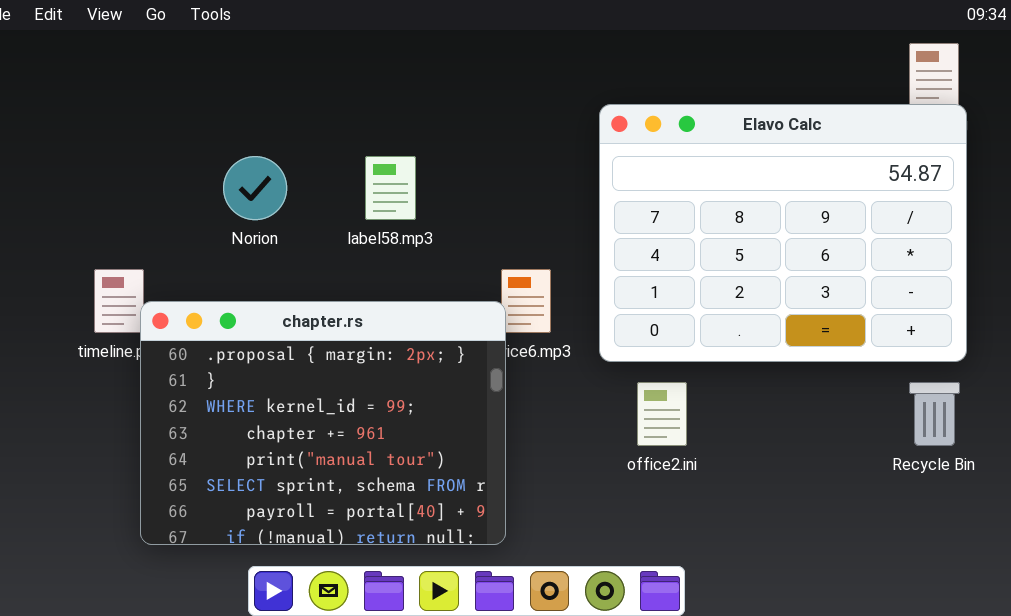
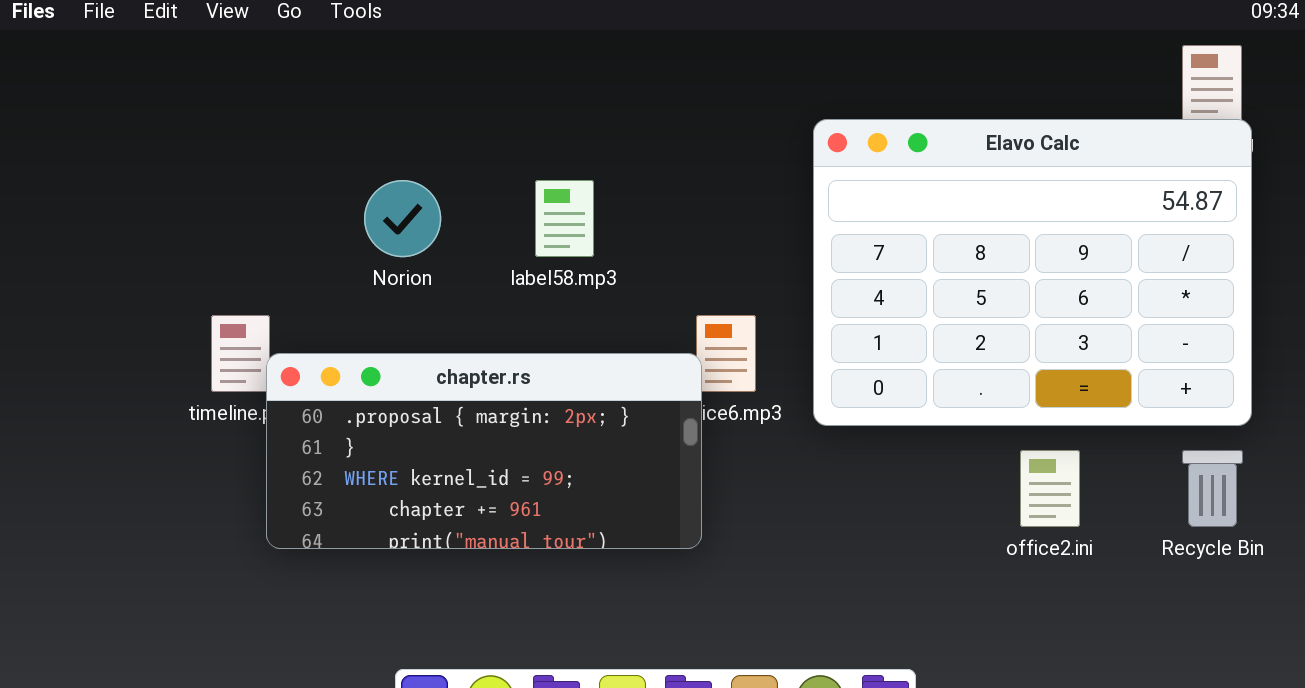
chapter.rs: [140,301,506,545] -> [266,353,702,549], resized
office2.ini: [637,382,687,446] -> [1020,450,1080,527], moved

